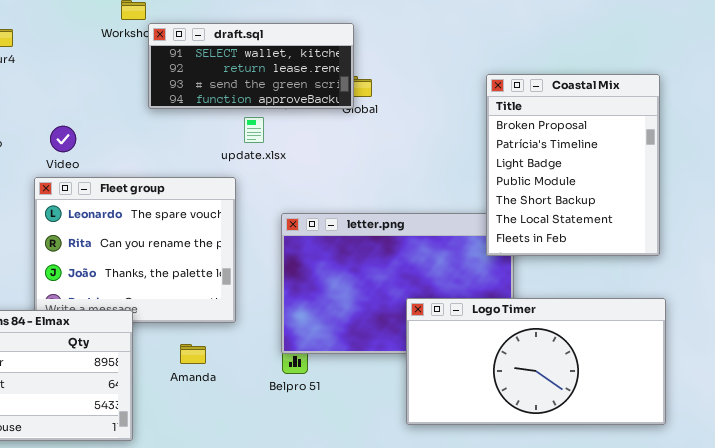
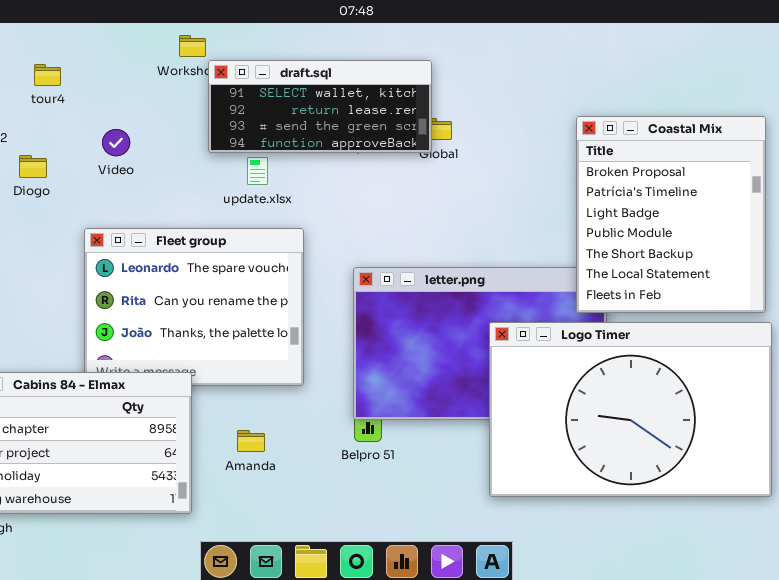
update.xlsx: [244,117,264,143] -> [247,157,268,185], moved
Video: [50,126,76,152] -> [102,129,130,156], moved
Logo Timer: [406,298,666,425] -> [489,322,772,497], resized
Amanda: [180,344,206,364] -> [237,430,265,452], moved

